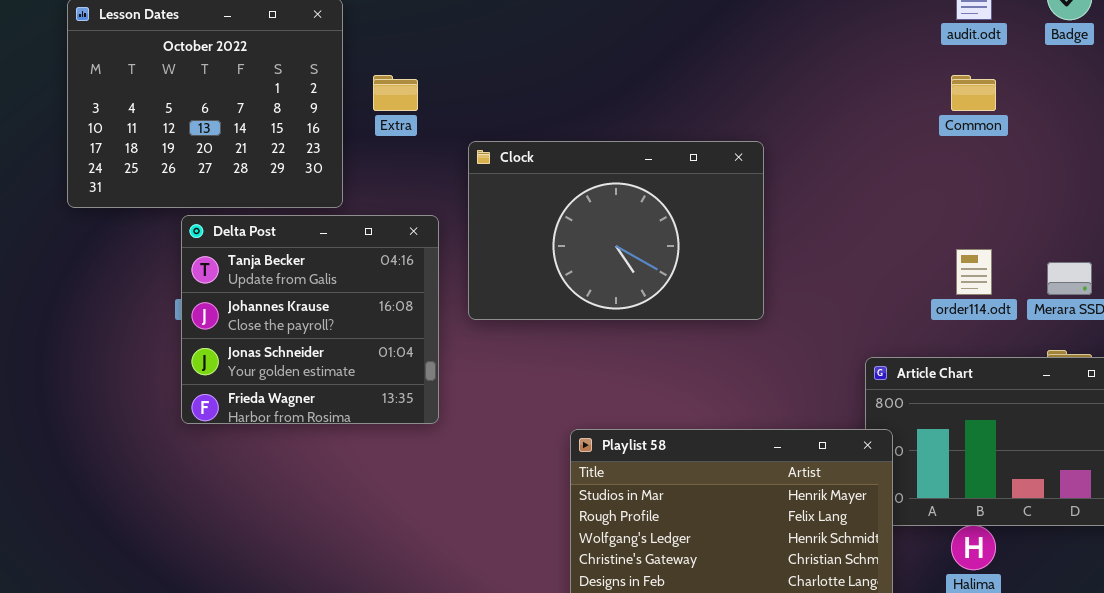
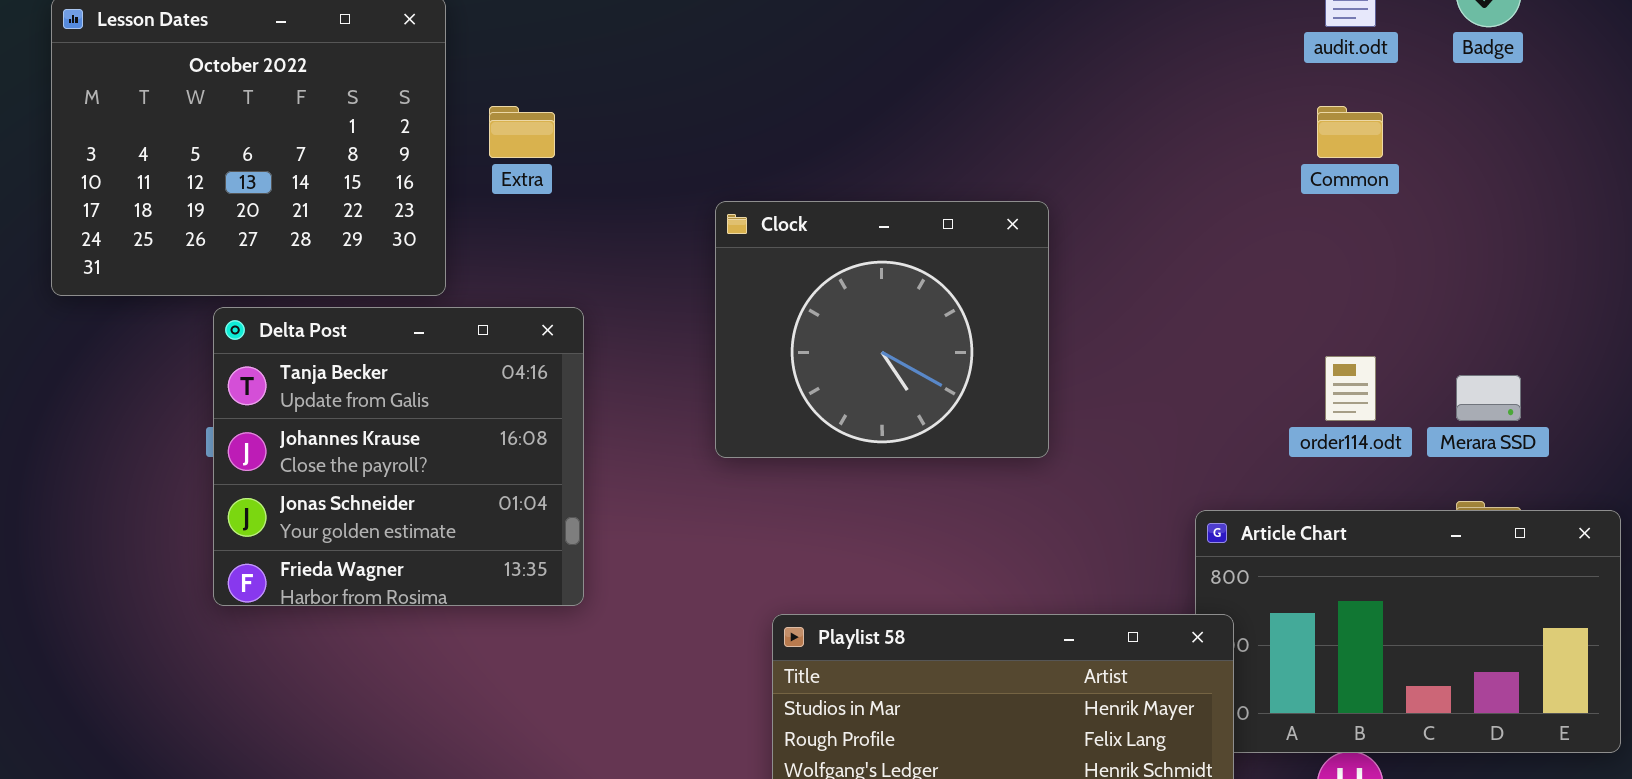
Clock: [468,141,764,320] -> [715,201,1049,458], resized

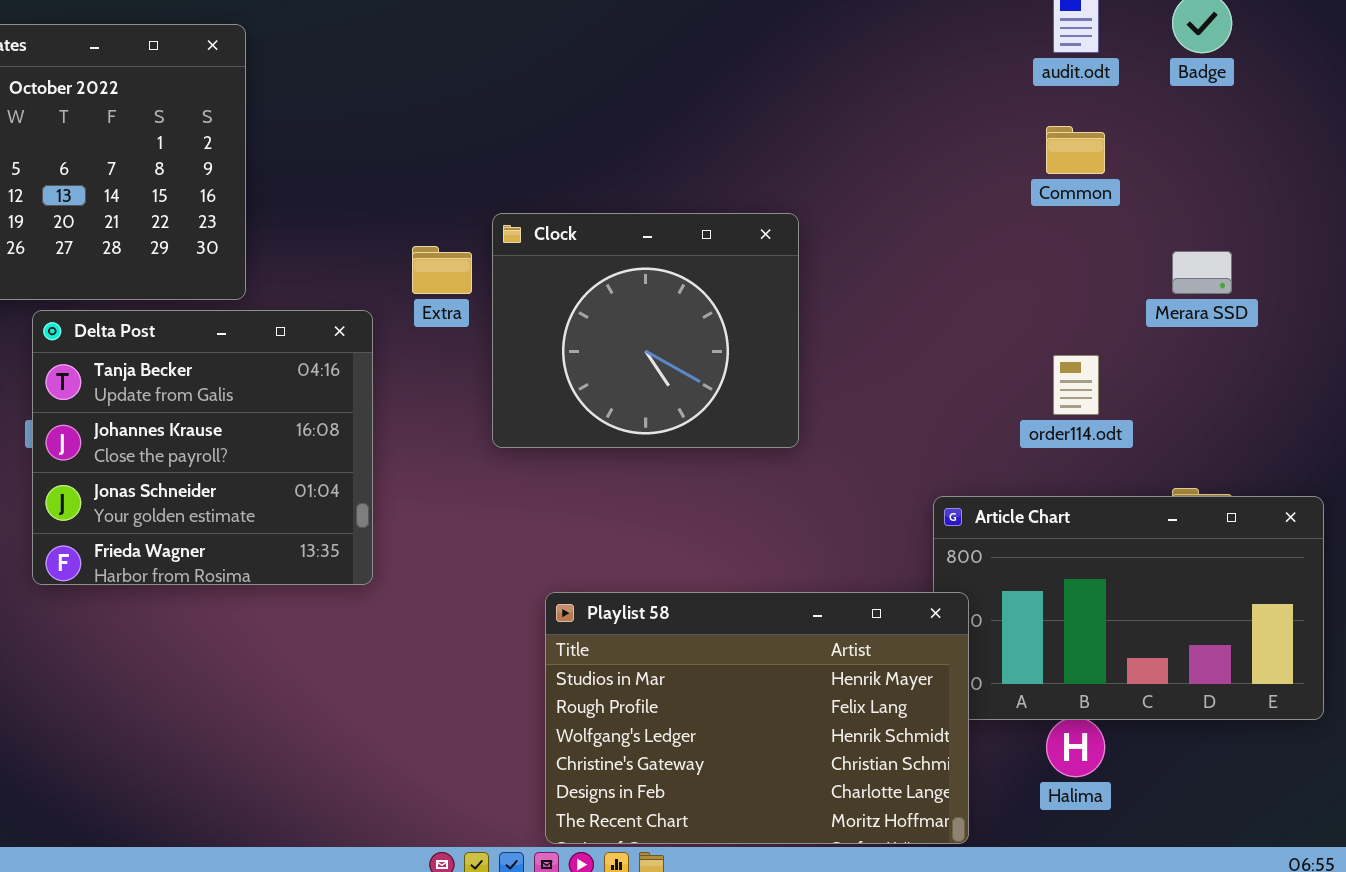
Extra: [489,106,555,158] -> [412,246,472,294], moved
Merara SSD: [1456,375,1521,421] -> [1172,251,1232,294], moved

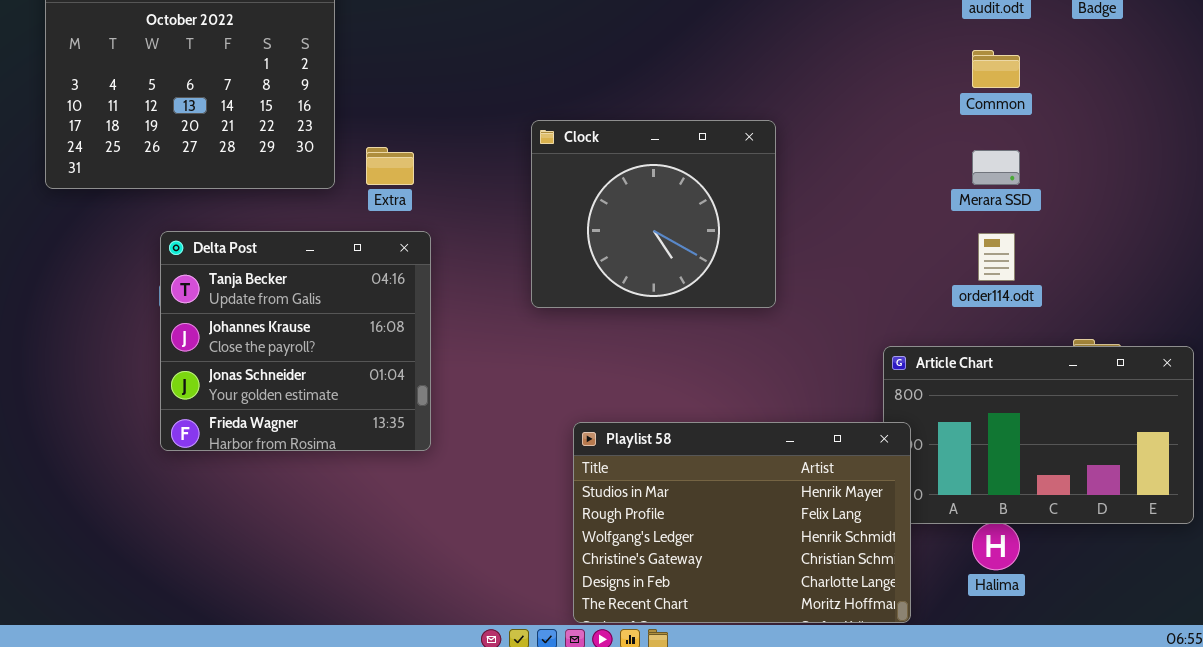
Extra: [412,246,472,294] -> [366,147,414,185], moved
Merara SSD: [1172,251,1232,294] -> [972,150,1020,185], moved
Delta Post: [32,310,373,585] -> [160,231,431,451], moved

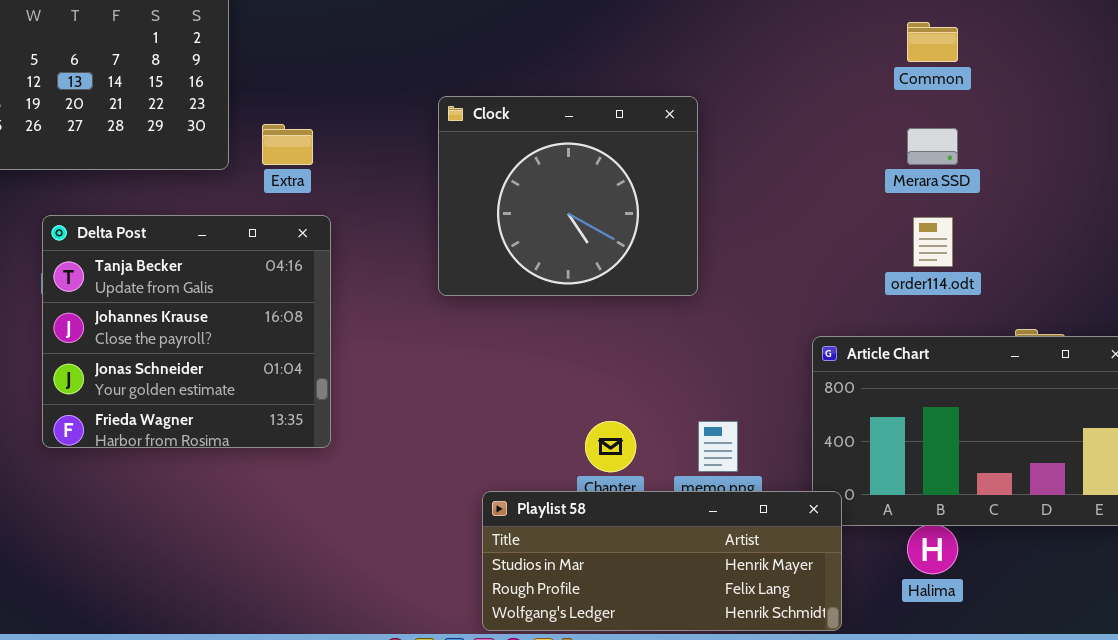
Playlist 58: [573,422,911,623] -> [482,491,842,631], resized

